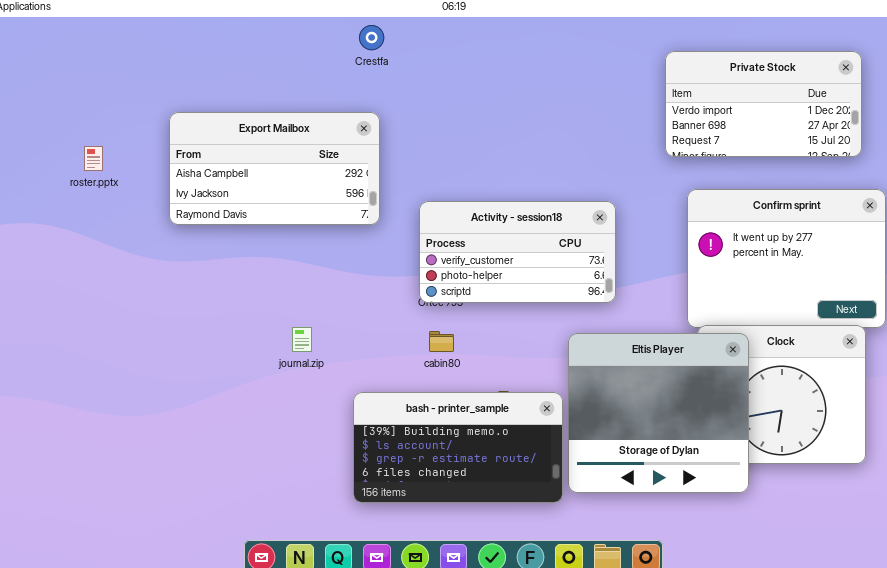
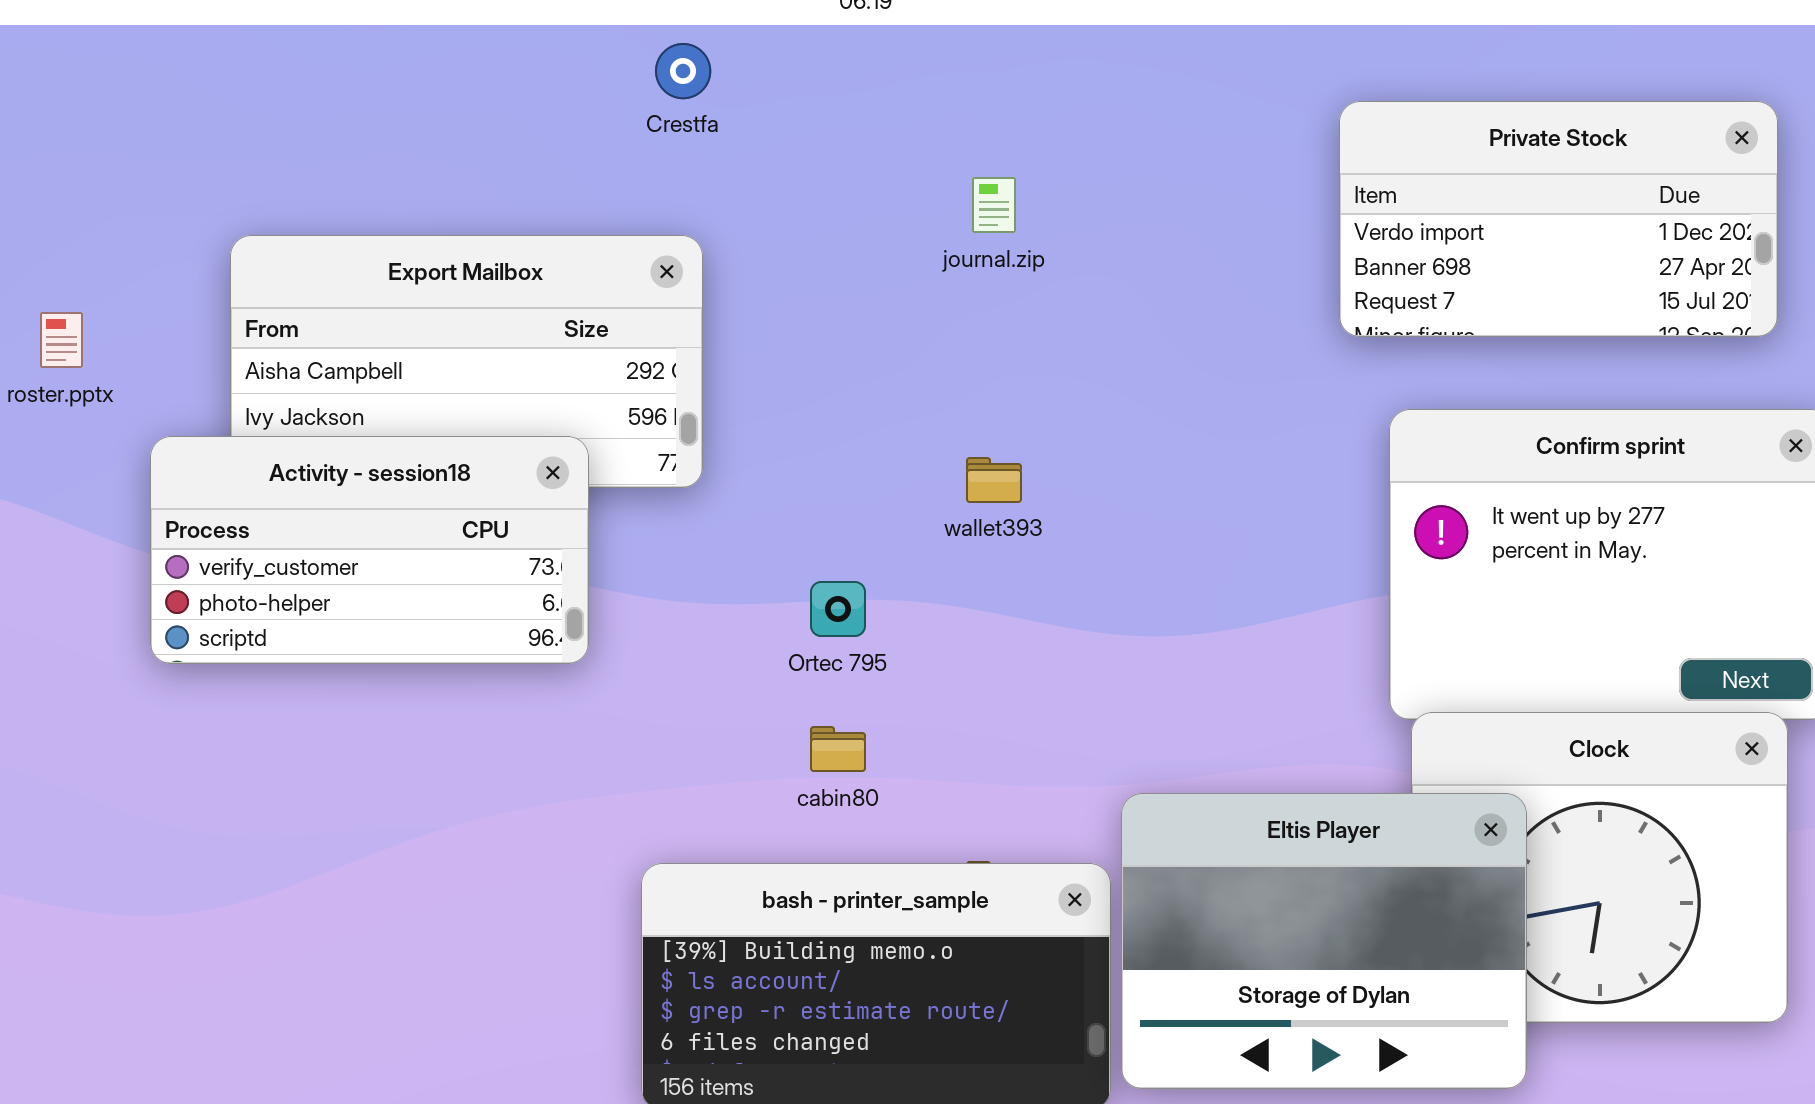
Activity - session18: [419,201,616,303] -> [150,436,589,664], moved
journal.zip: [292,327,312,352] -> [972,177,1016,233], moved
Eltis Player: [568,333,749,493] -> [1121,793,1527,1089], resized

